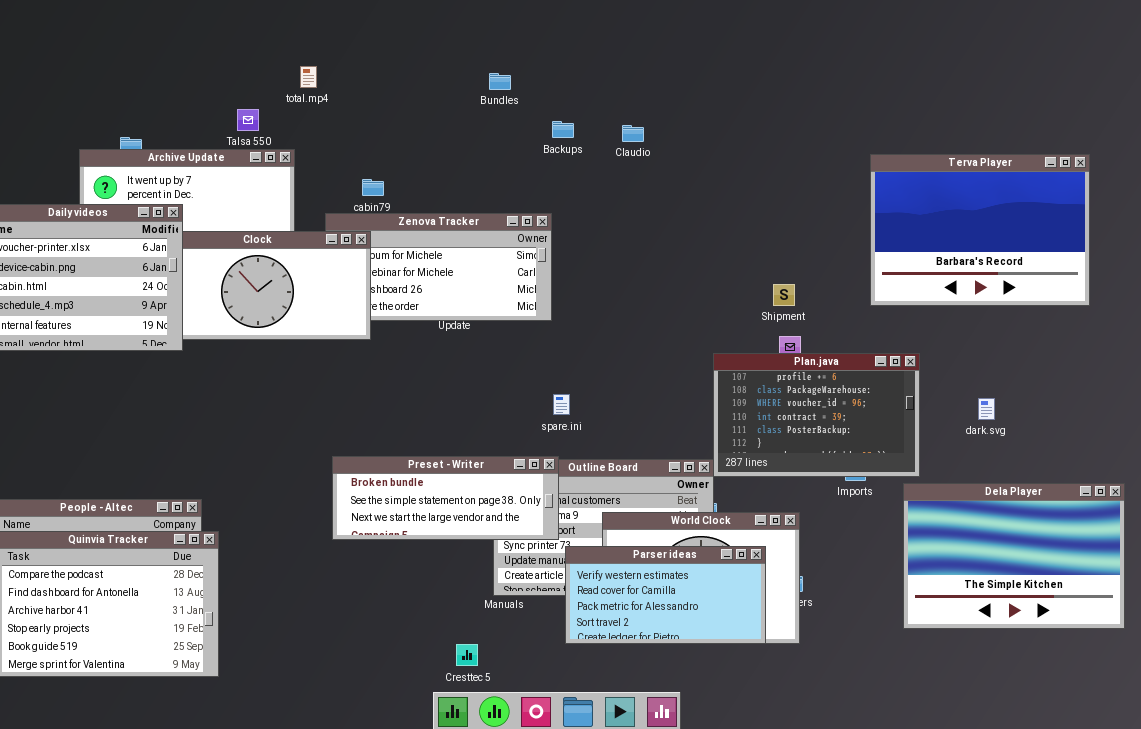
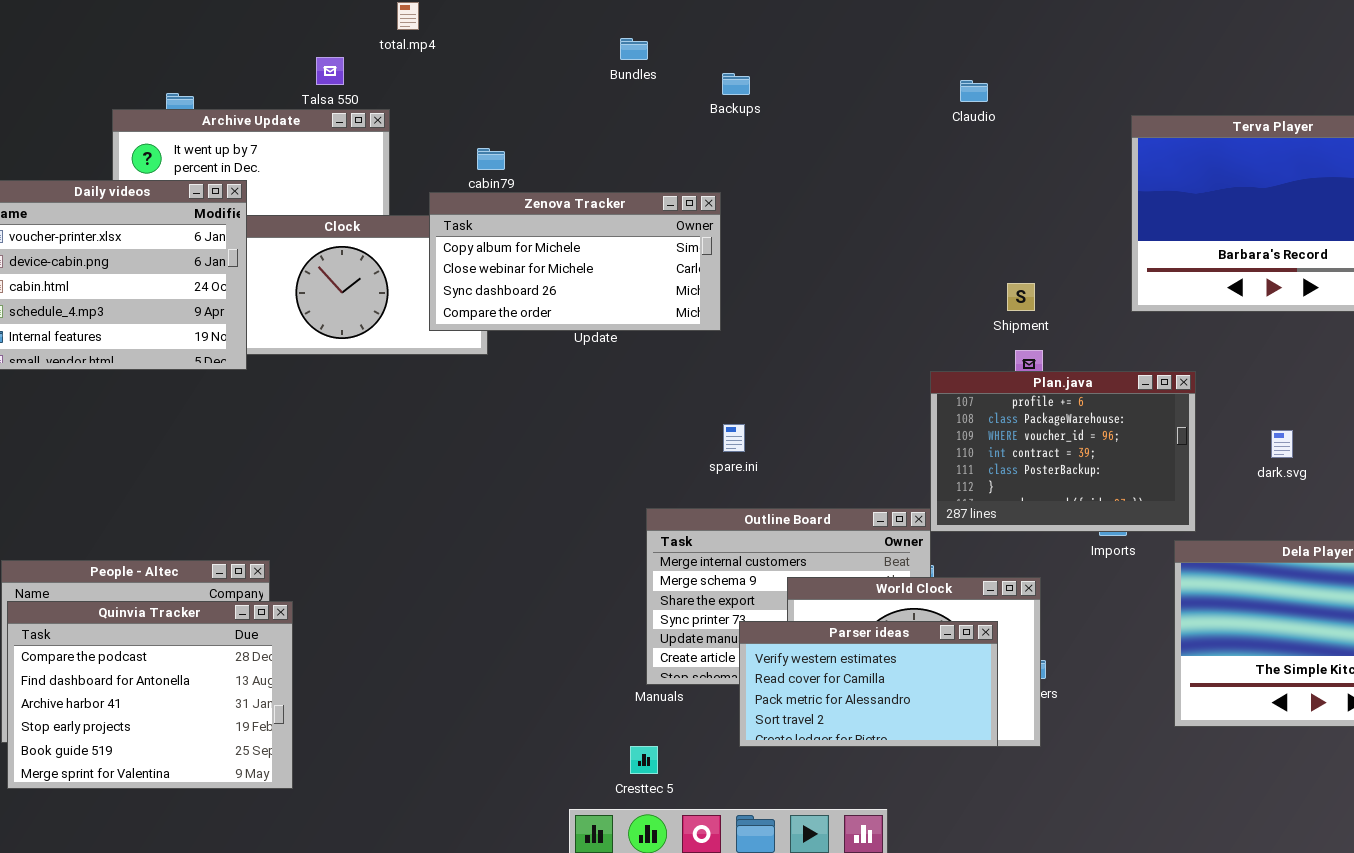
Bundles: [489,73,511,90] -> [620,38,648,60], moved
Claudio: [622,125,644,142] -> [960,80,988,102], moved
Zenova Tracker: [325,213,552,321] -> [429,192,721,331], raised
Preset - Writer: [332,456,559,540] -> none, closed
Cresttec 5: [456,644,478,666] -> [630,746,658,774], moved

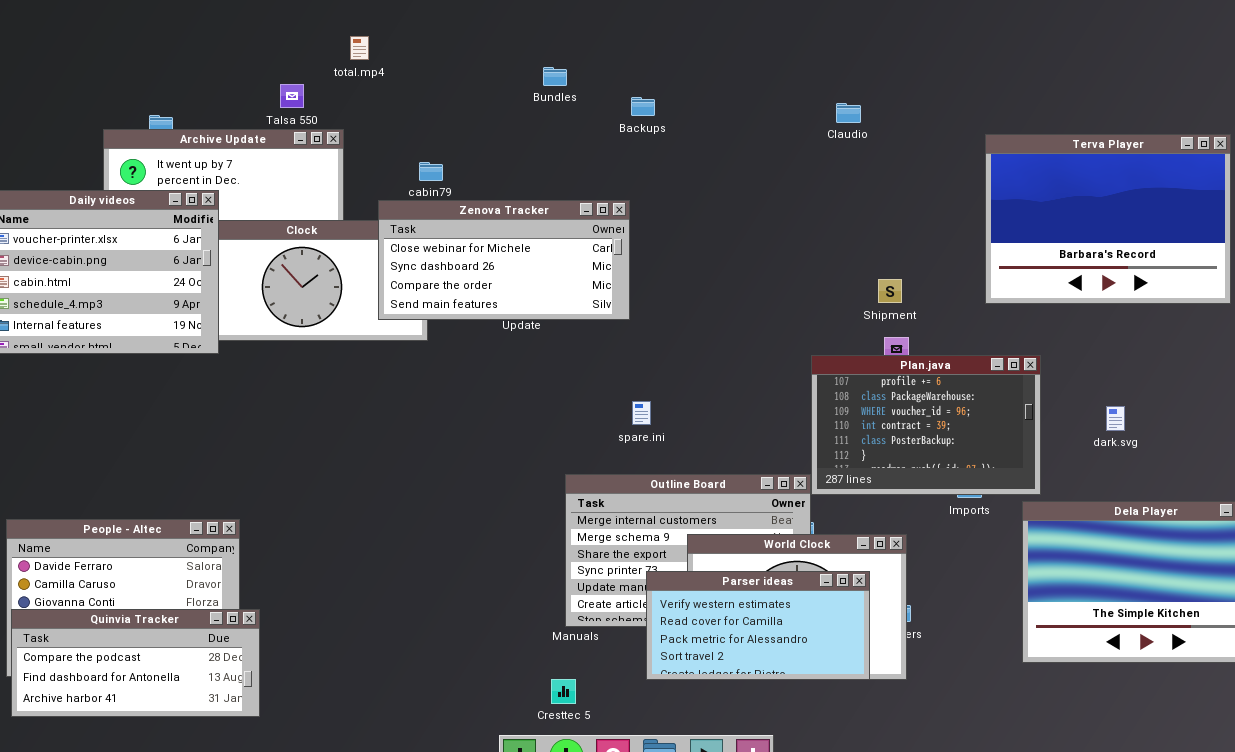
Zenova Tracker: [429,192,721,331] -> [378,200,630,320], scrolled down 1 row
Quinvia Tracker: [7,601,293,789] -> [11,609,260,717], resized

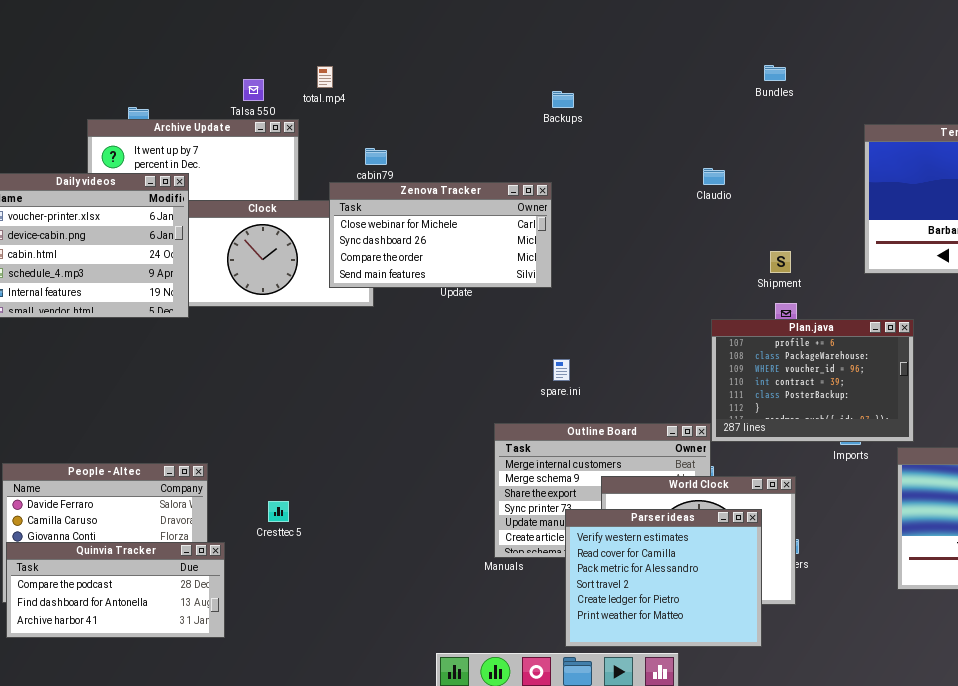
total.mp4: [350,36,369,60] -> [317,66,333,88], moved
Bundles: [543,67,567,86] -> [764,65,786,81], moved
Claudio: [836,103,861,123] -> [703,168,725,185], moved
Parser ideas: [646,571,870,680] -> [565,509,762,647], resized
Cresttec 5: [551,679,576,704] -> [268,501,289,522], moved

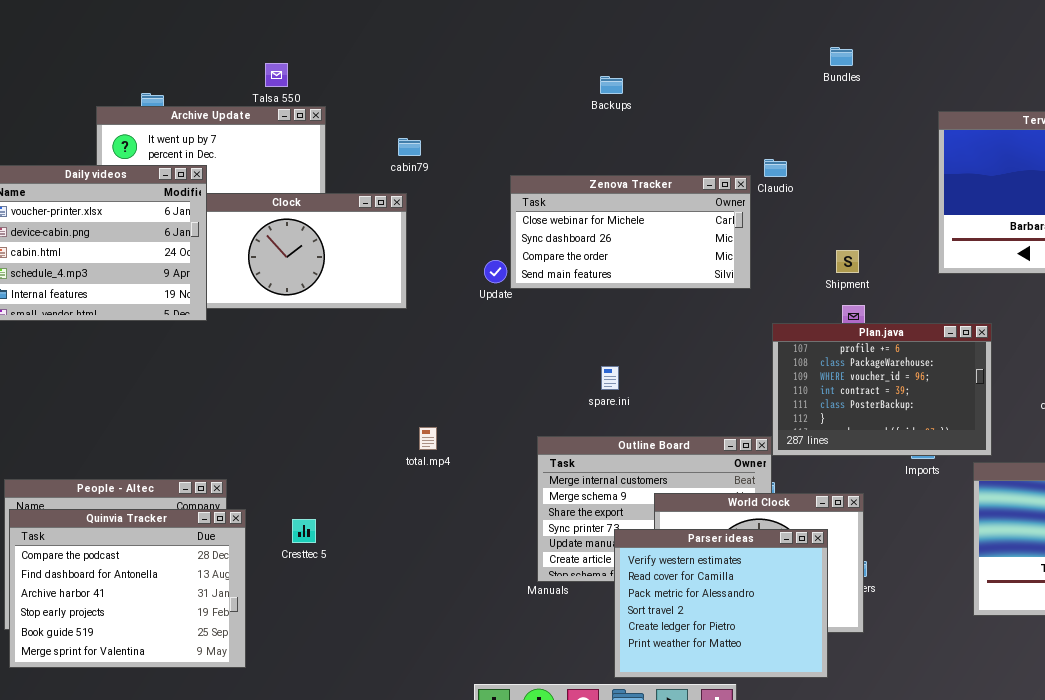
total.mp4: [317,66,333,88] -> [419,427,437,450], moved
Zenova Tracker: [329,182,552,288] -> [510,175,751,289], moved
Quinvia Tracker: [6,542,225,638] -> [9,509,246,668], resized

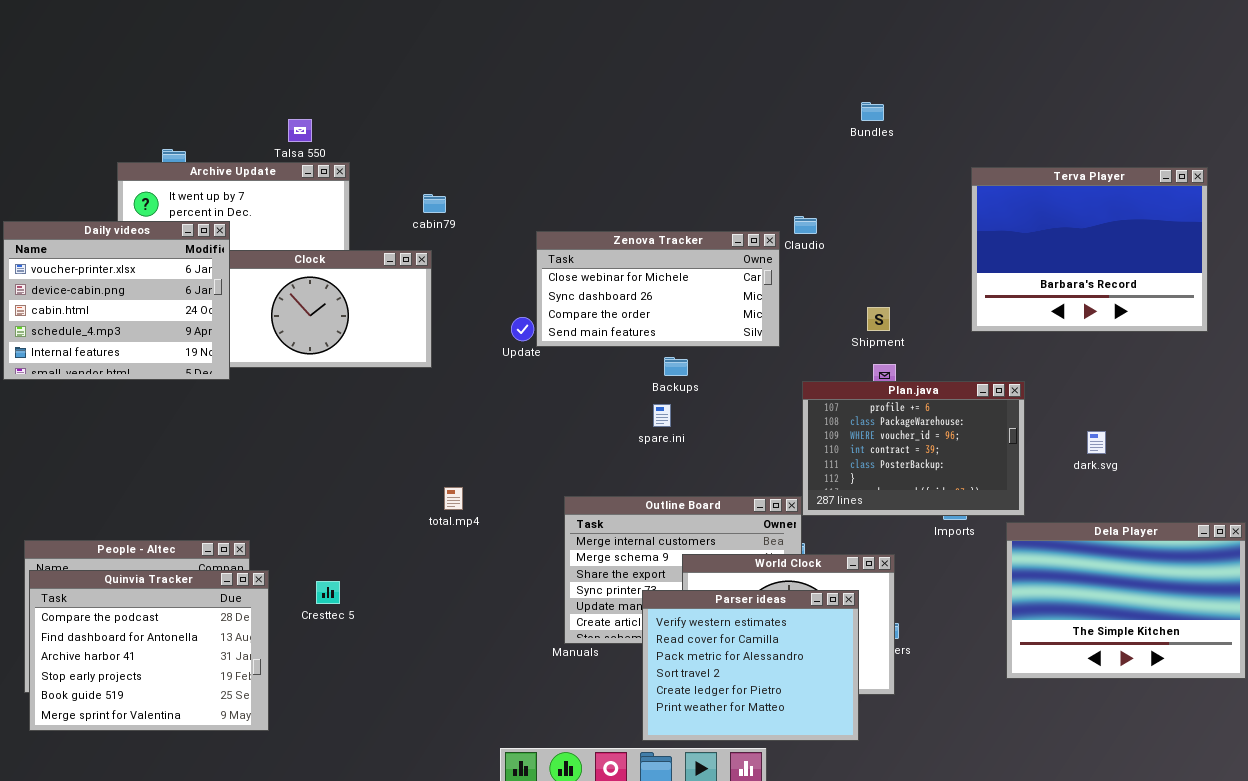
Backups: [600,76,623,94] -> [664,357,688,376], moved
spare.ini: [601,366,619,390] -> [653,404,671,427], moved

